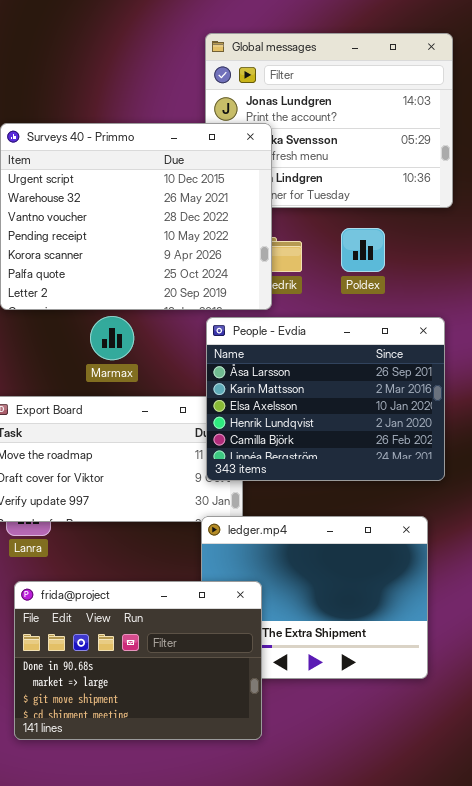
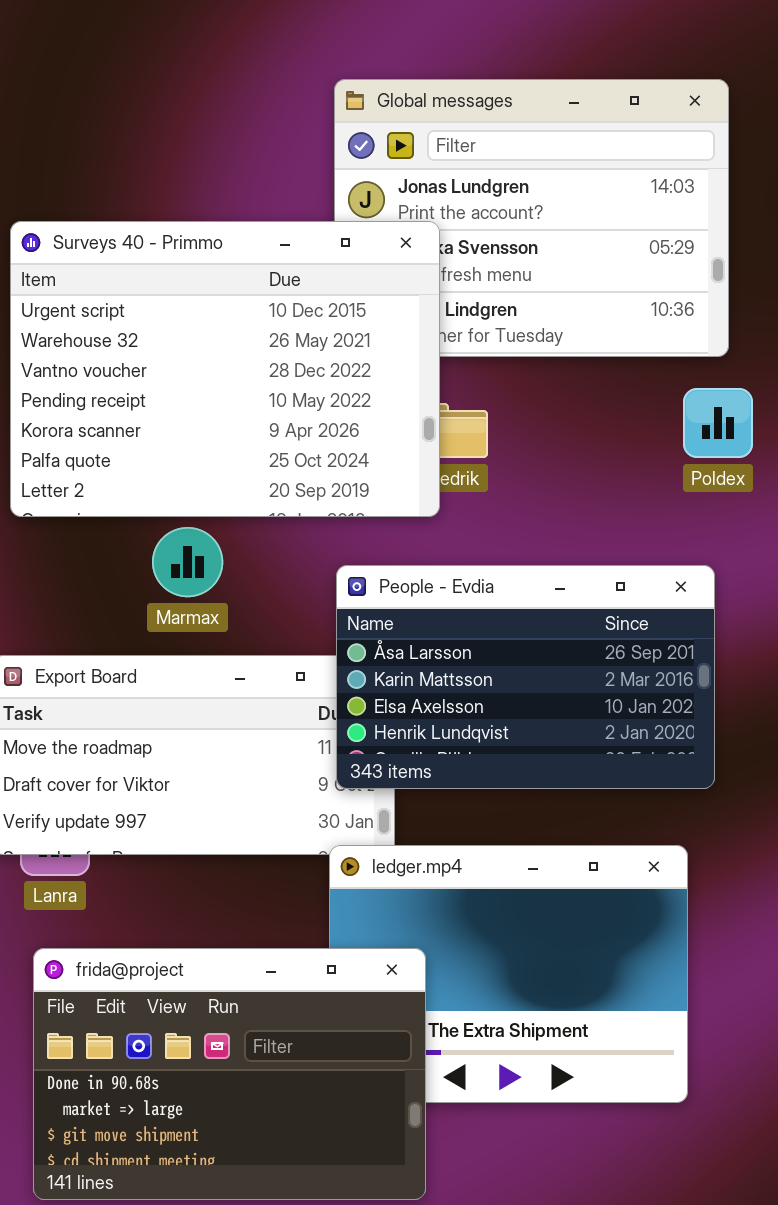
Poldex: [341,228,385,272] -> [683,388,753,458], moved
People - Evdia: [206,317,445,481] -> [336,565,715,789], resized

